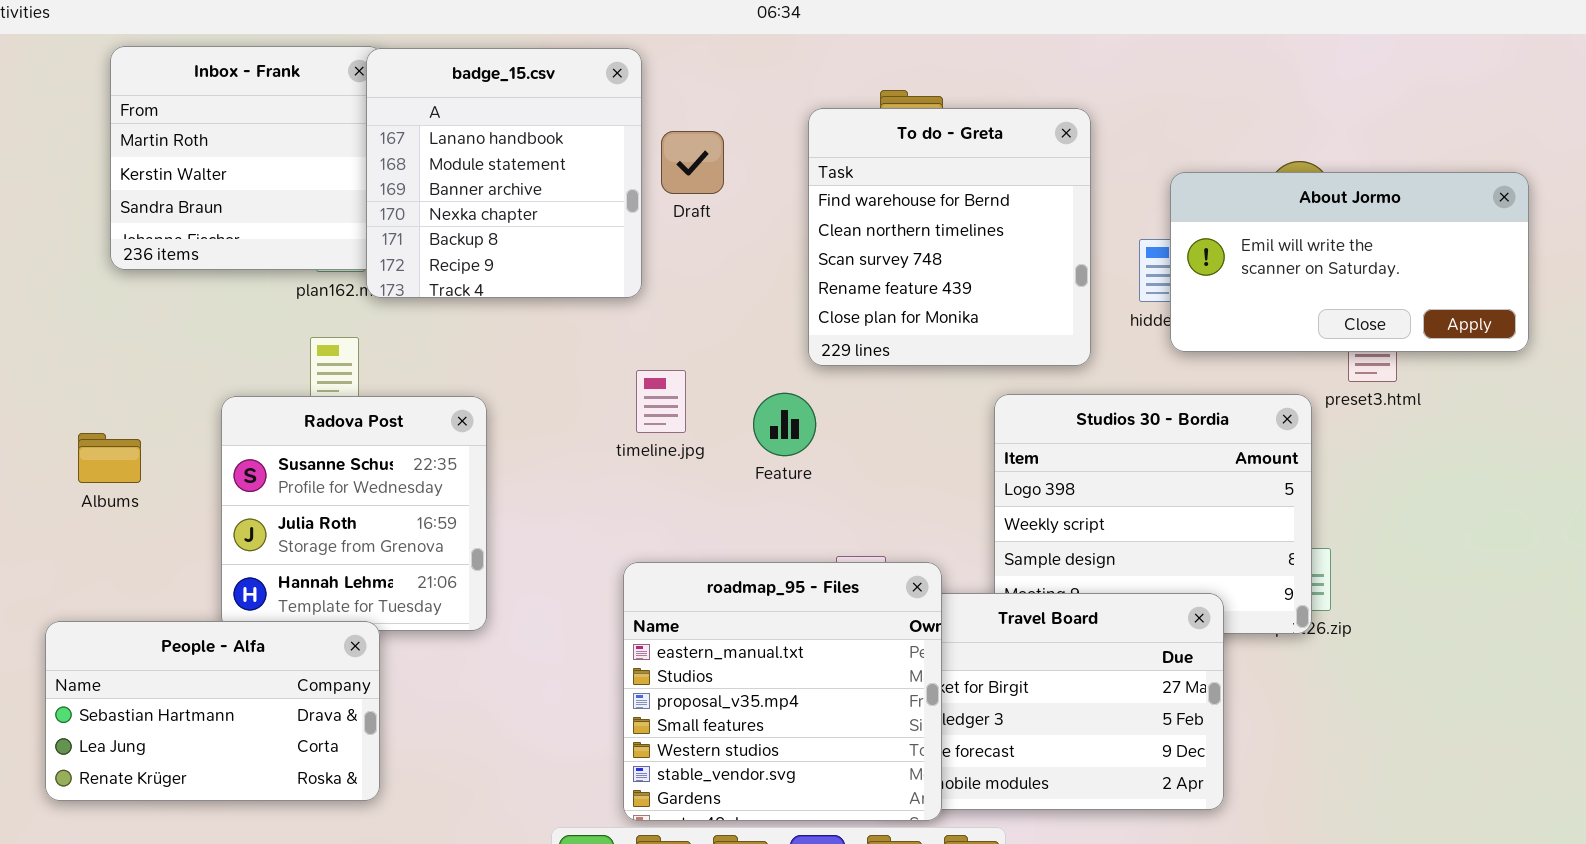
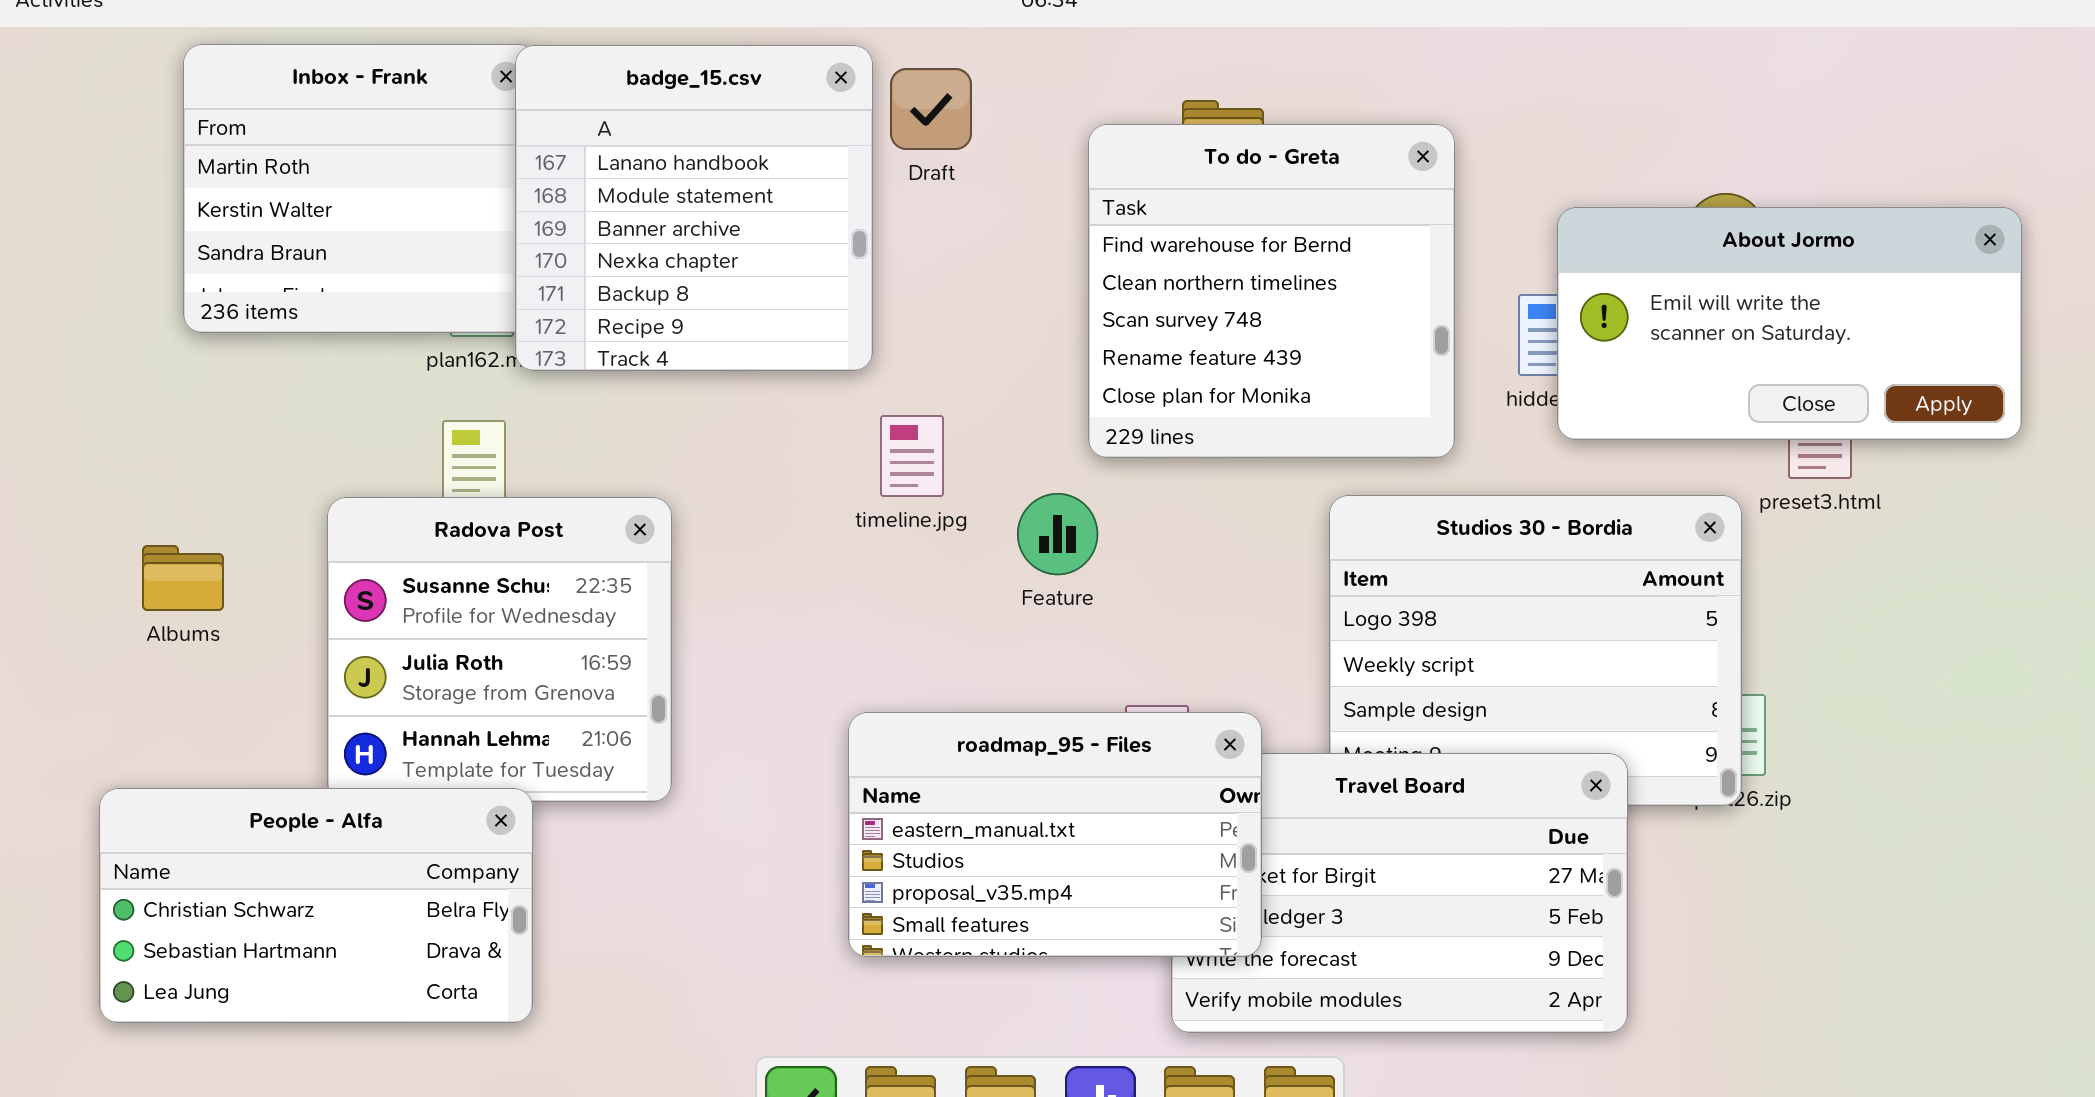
Draft: [661,131,724,194] -> [890,68,972,150], moved
timeline.jpg: [636,370,686,433] -> [880,415,944,497], moved
roadmap_95 - Files: [623,562,942,821] -> [848,712,1262,957], resized
People - Alfa: [45,621,380,801] -> [99,788,533,1023], scrolled up 1 row

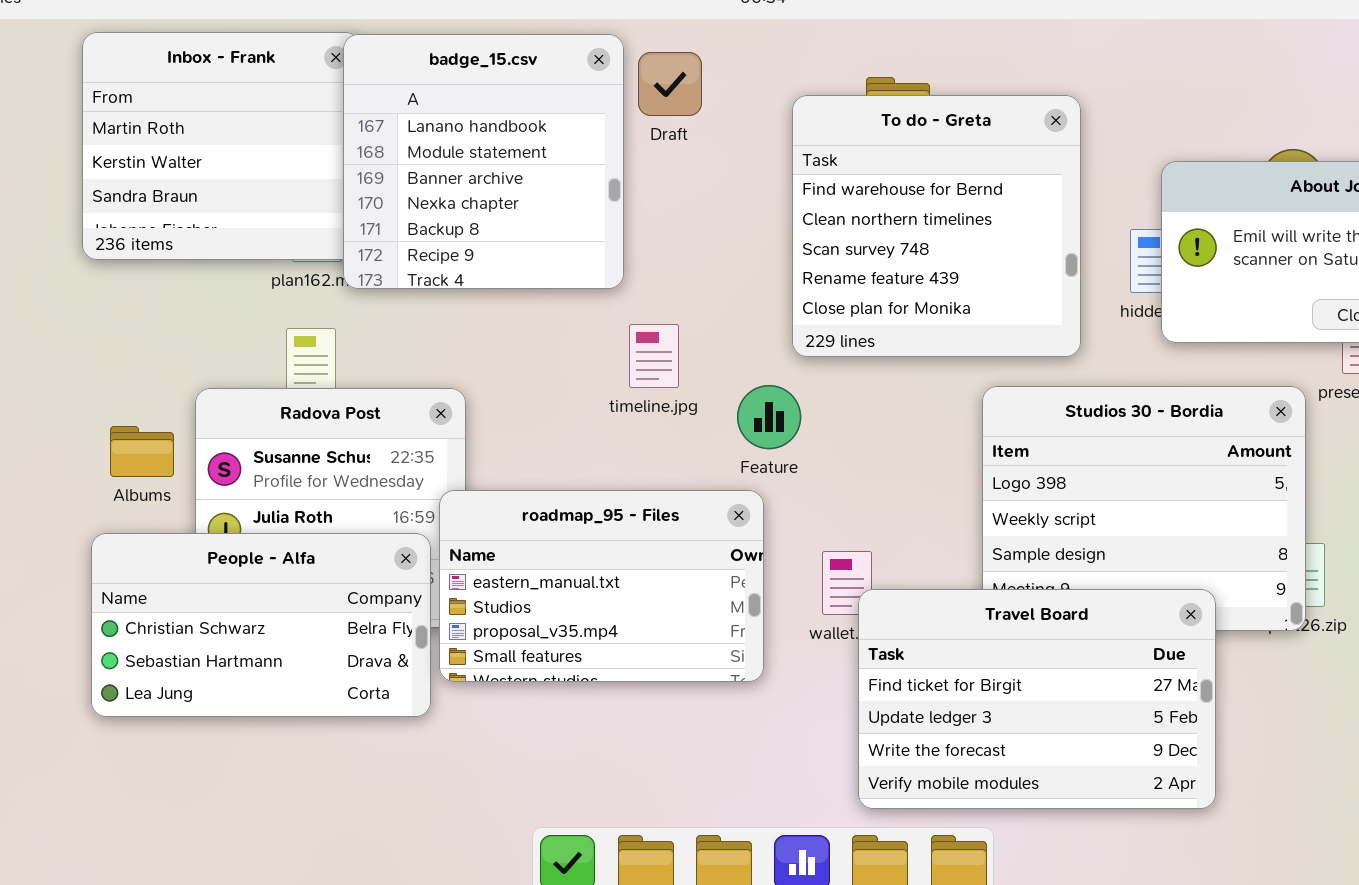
Albums: [142,545,224,611] -> [110,426,174,477], moved
roadmap_95 - Files: [848,712,1262,957] -> [439,490,764,682], moved
People - Alfa: [99,788,533,1023] -> [91,533,431,717], moved

